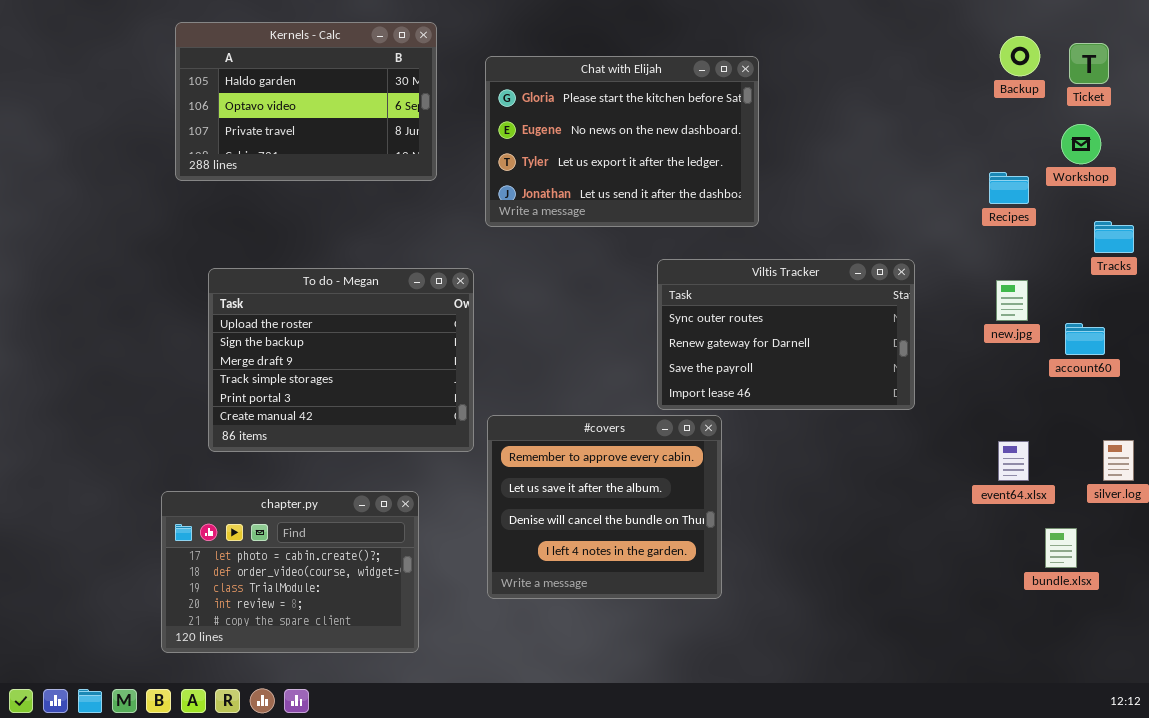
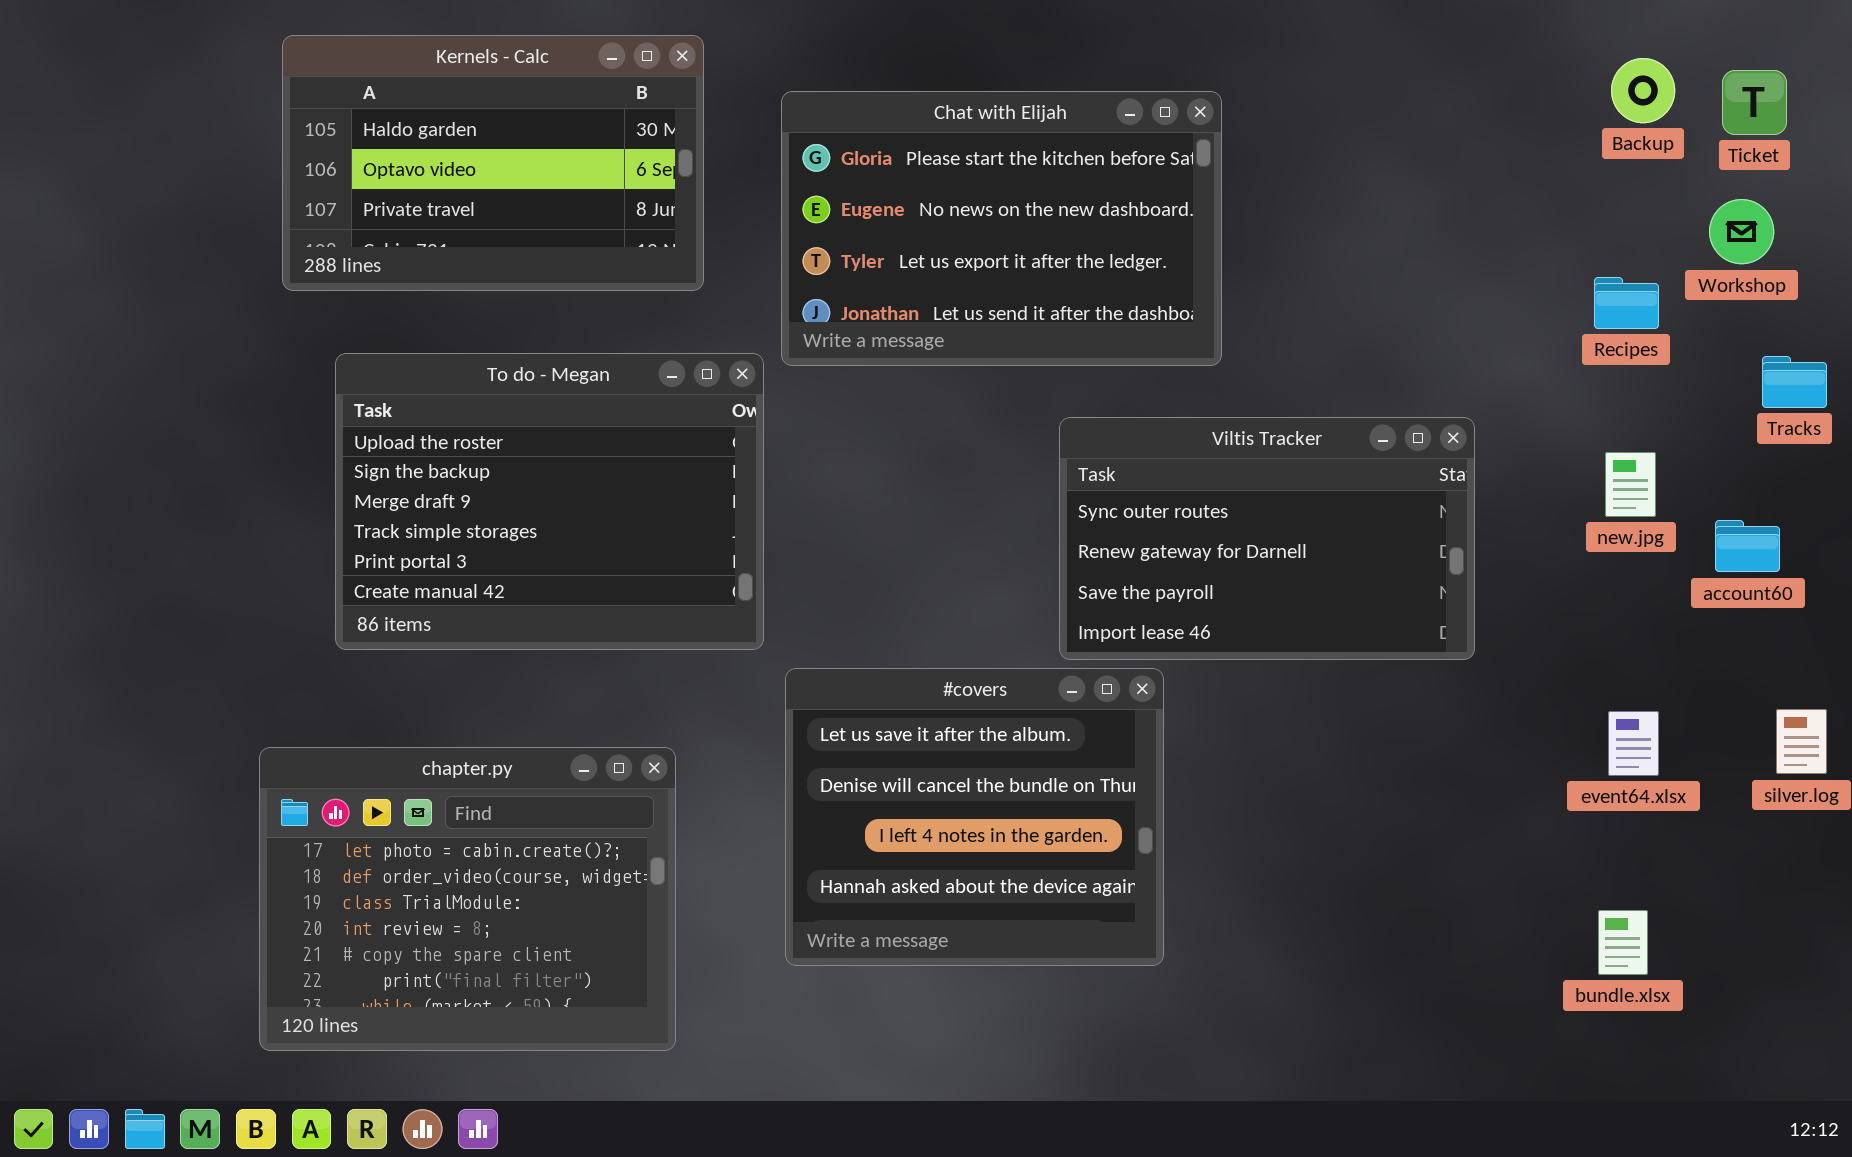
To do - Megan: [208,268,474,452] -> [335,353,764,650], moved
#covers: [487,415,722,599] -> [785,668,1164,966], scrolled down 1 row
chapter.py: [161,491,419,653] -> [259,747,676,1051], resized
bundle.xlsx: [1045,528,1077,568] -> [1598,910,1648,975], moved

